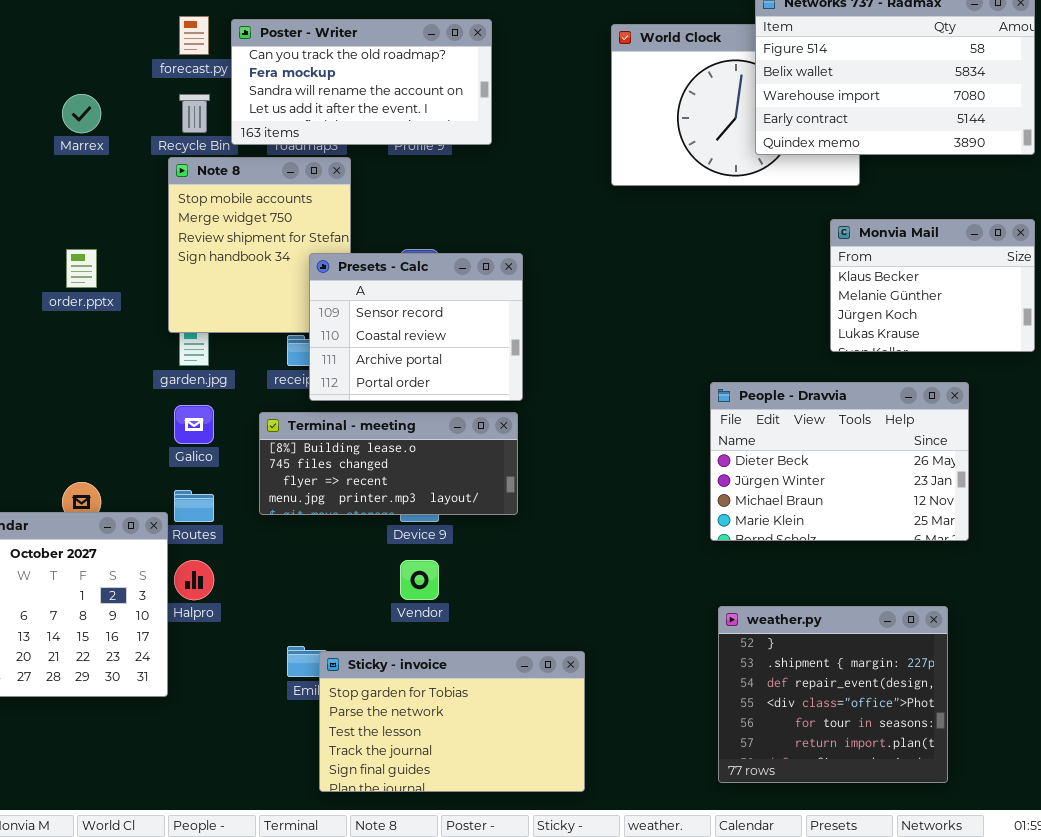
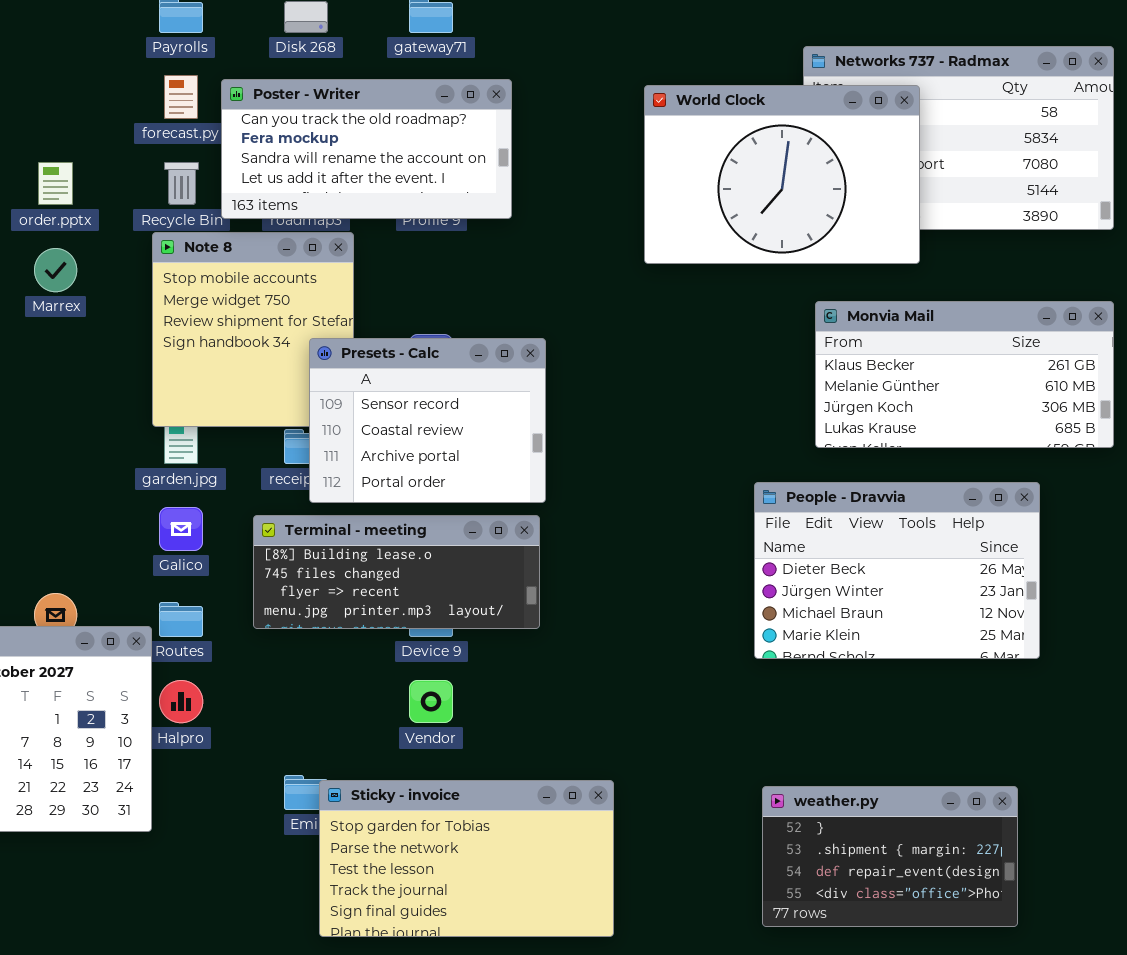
World Clock: [611,24,860,186] -> [644,85,920,264], raised
Marrex: [62,94,101,133] -> [34,248,77,292], moved
Monvia Mail: [830,219,1035,352] -> [815,301,1114,448], resized
order.pptx: [66,249,97,288] -> [38,162,73,205], moved
weather.py: [718,606,948,783] -> [762,786,1018,927], resized

